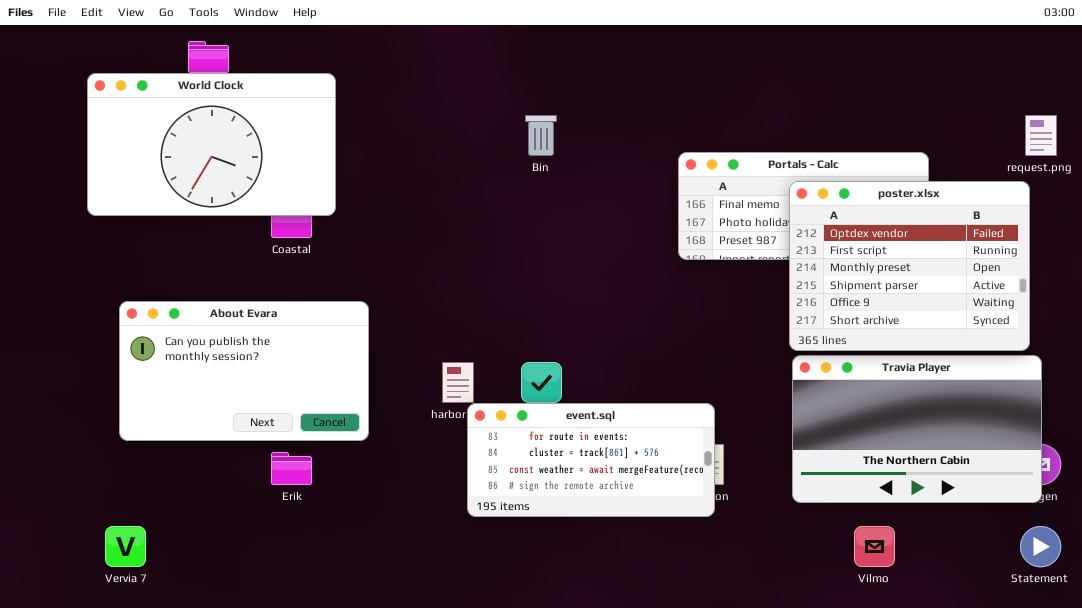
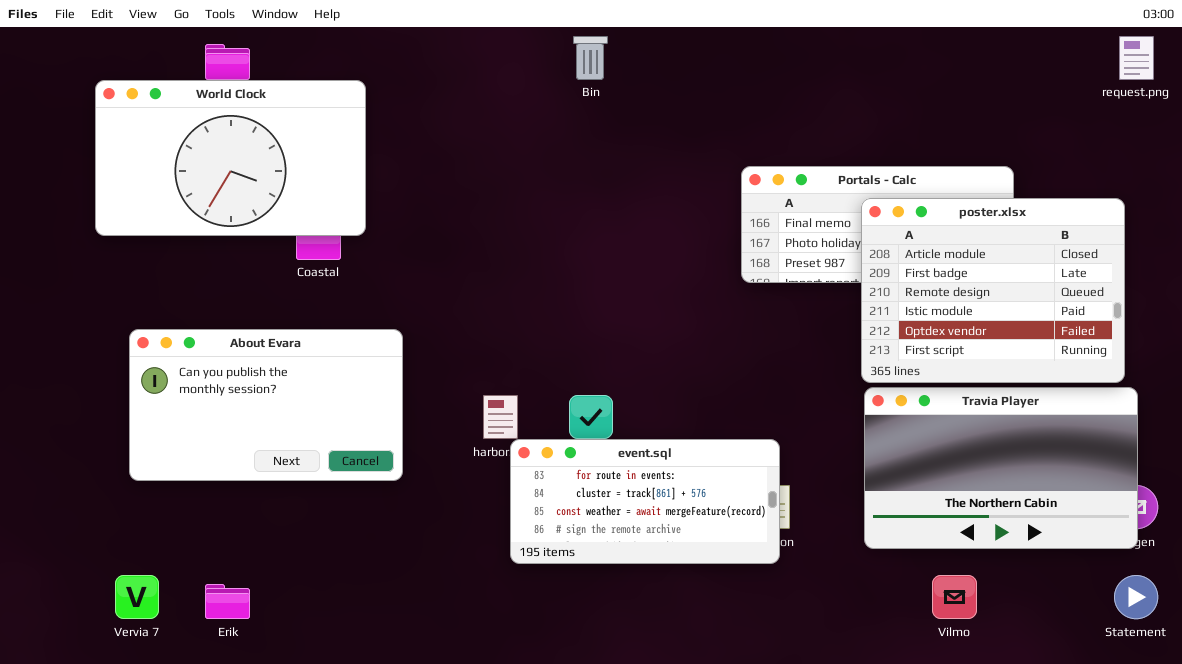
Bin: [525,115,557,156] -> [573,36,608,80], moved
request.png: [1025,115,1057,156] -> [1119,36,1154,80], moved
poster.xlsx: [789,181,1030,351] -> [861,198,1125,383], scrolled up 4 rows
Erik: [271,452,312,485] -> [205,584,250,619], moved

